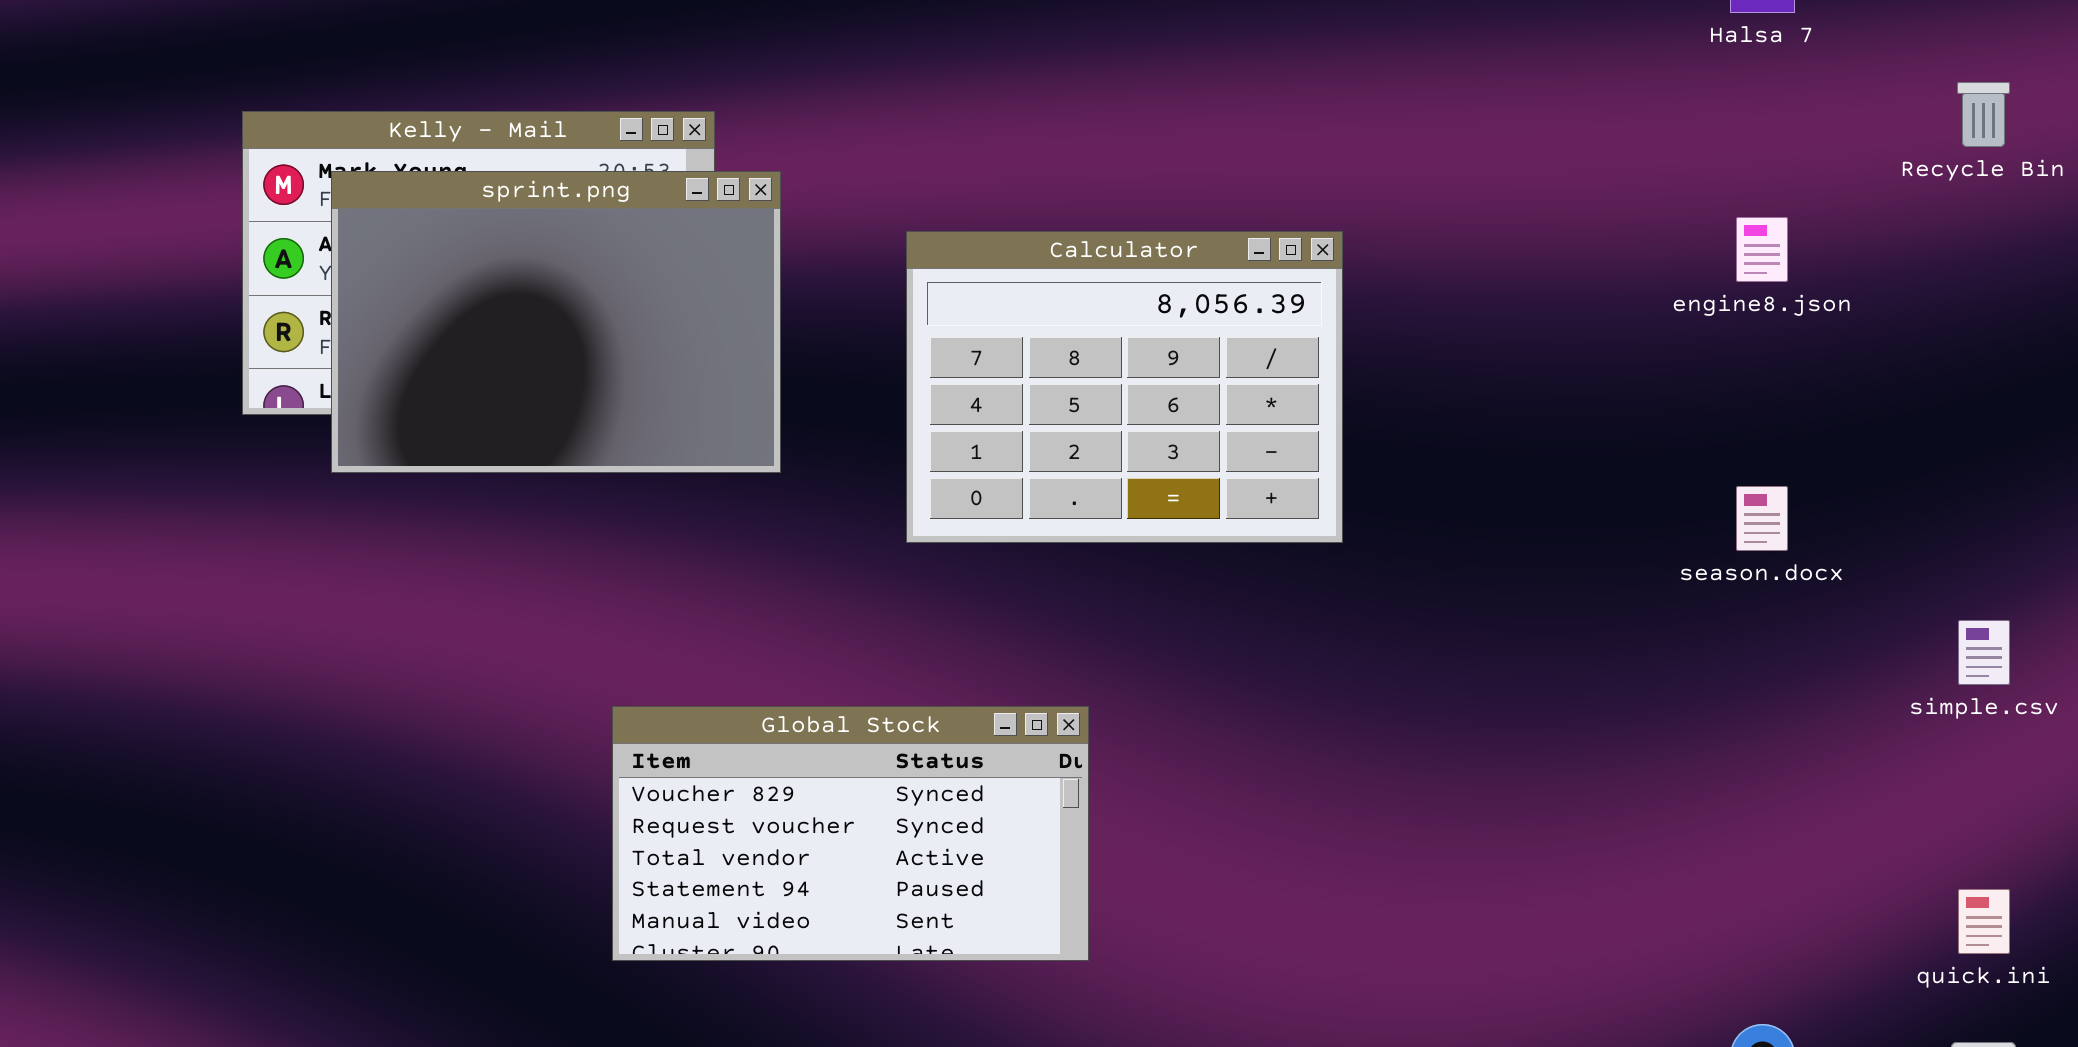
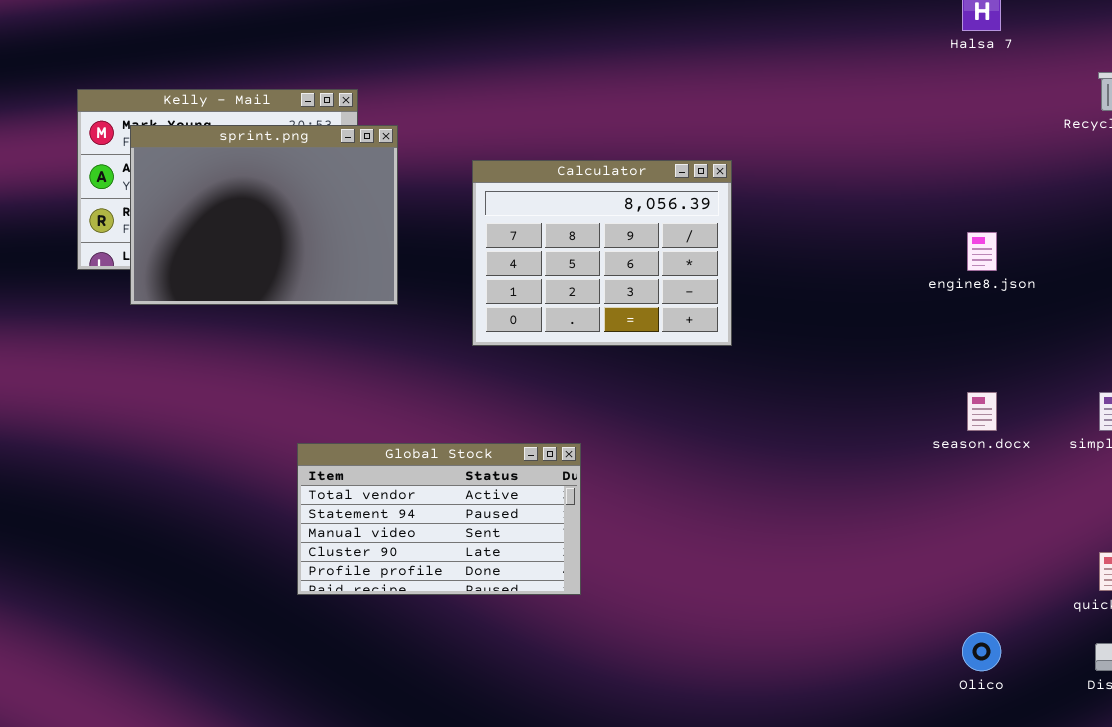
engine8.json: [1736,217,1788,282] -> [967,232,997,271], moved
season.docx: [1736,486,1788,551] -> [967,392,997,431], moved
Global Stock: [612,706,1089,961] -> [297,443,581,595], scrolled down 2 rows

